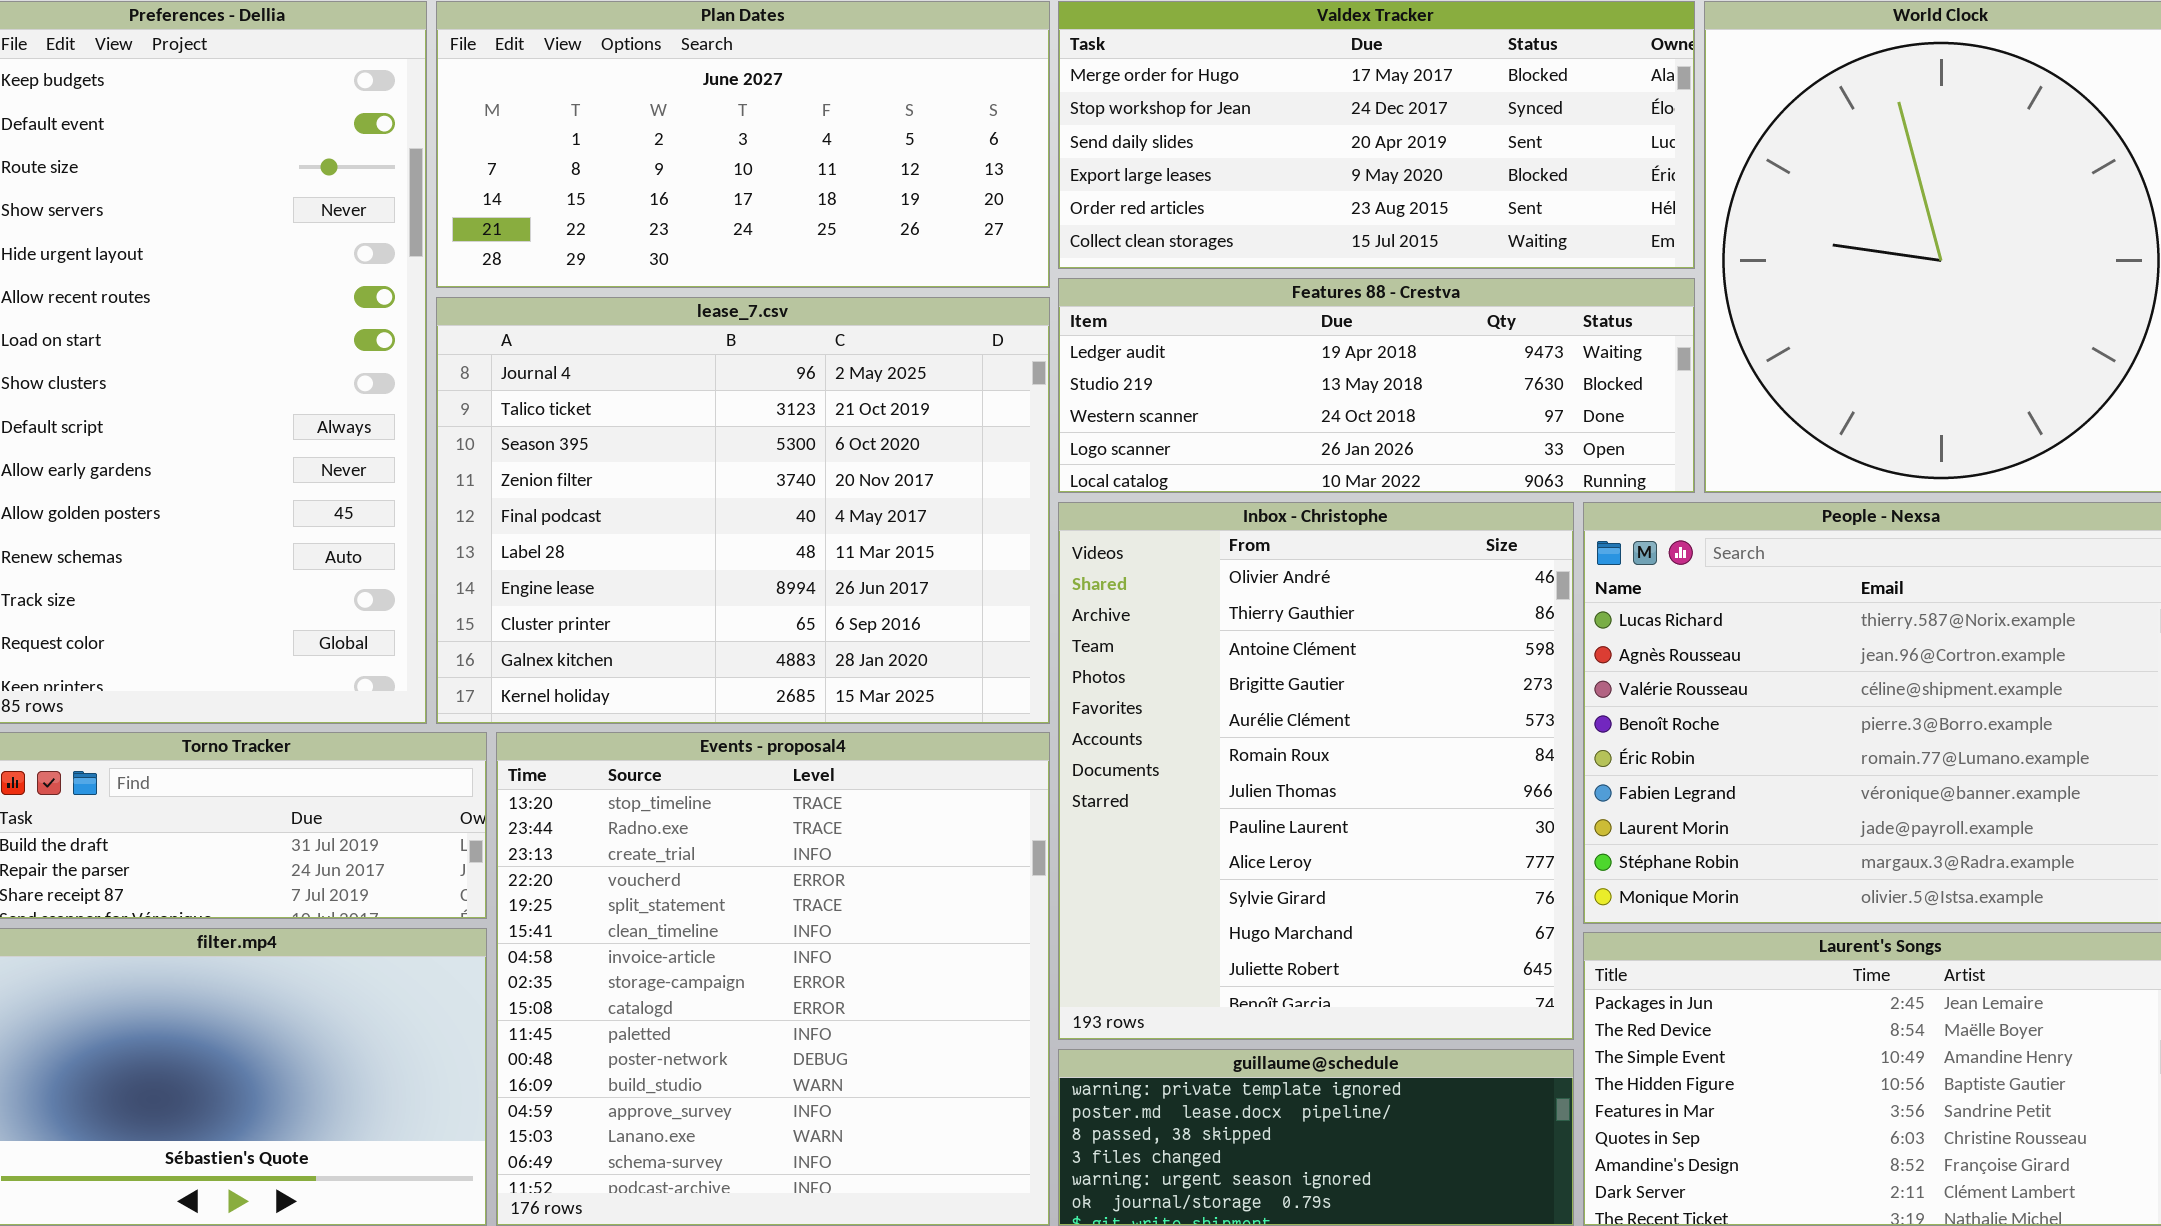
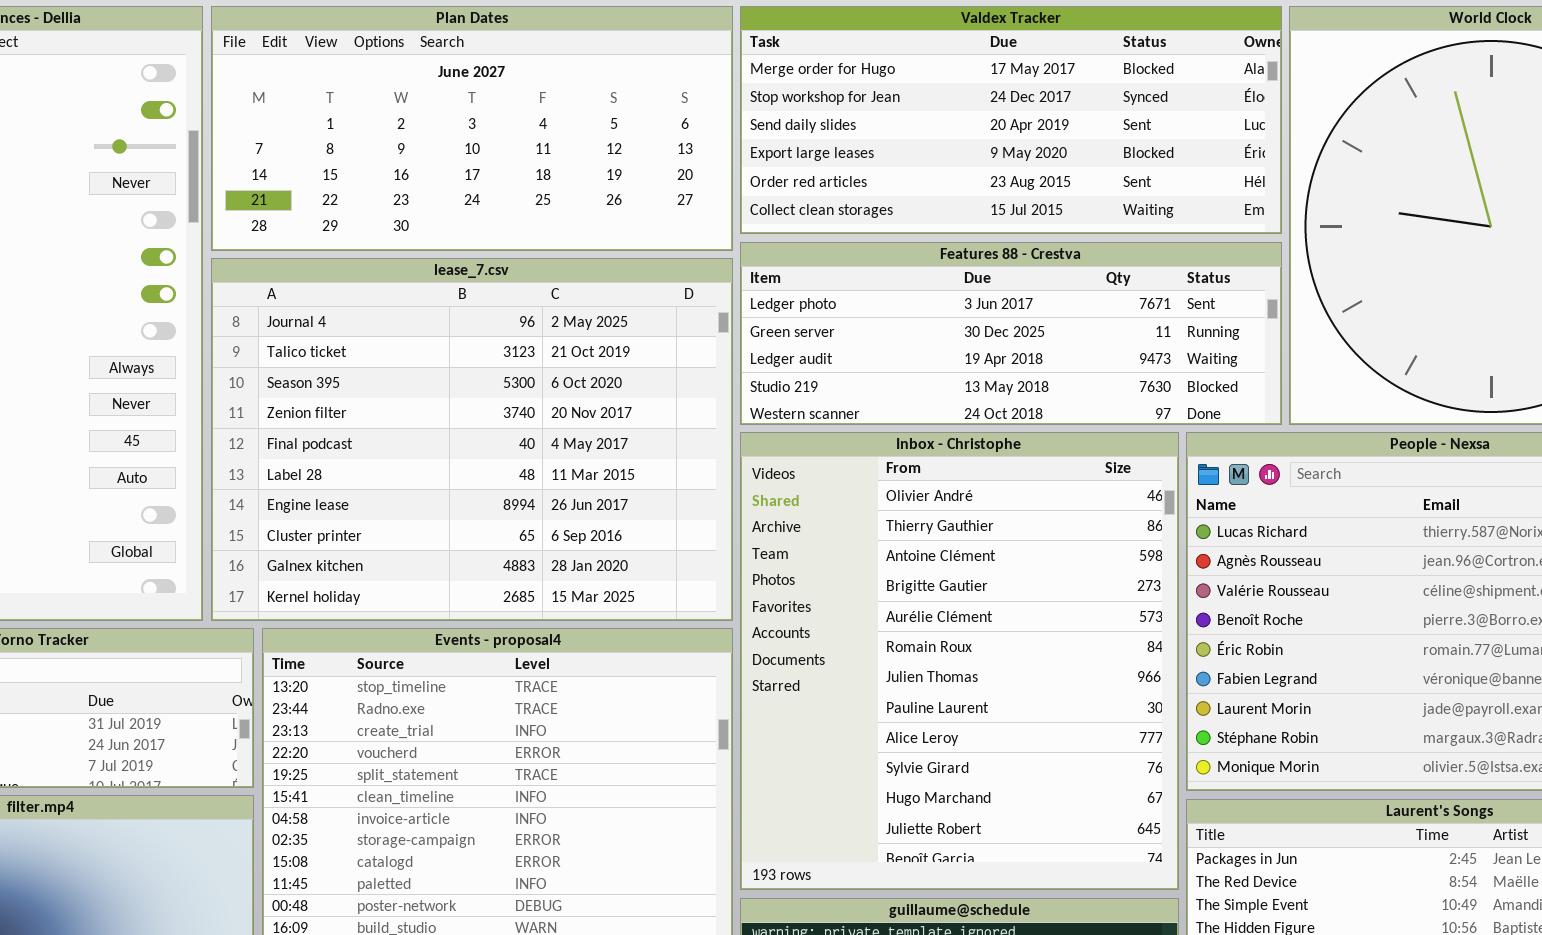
Features 88 - Crestva: [1058,278,1695,493] -> [740,242,1282,425], scrolled up 2 rows

